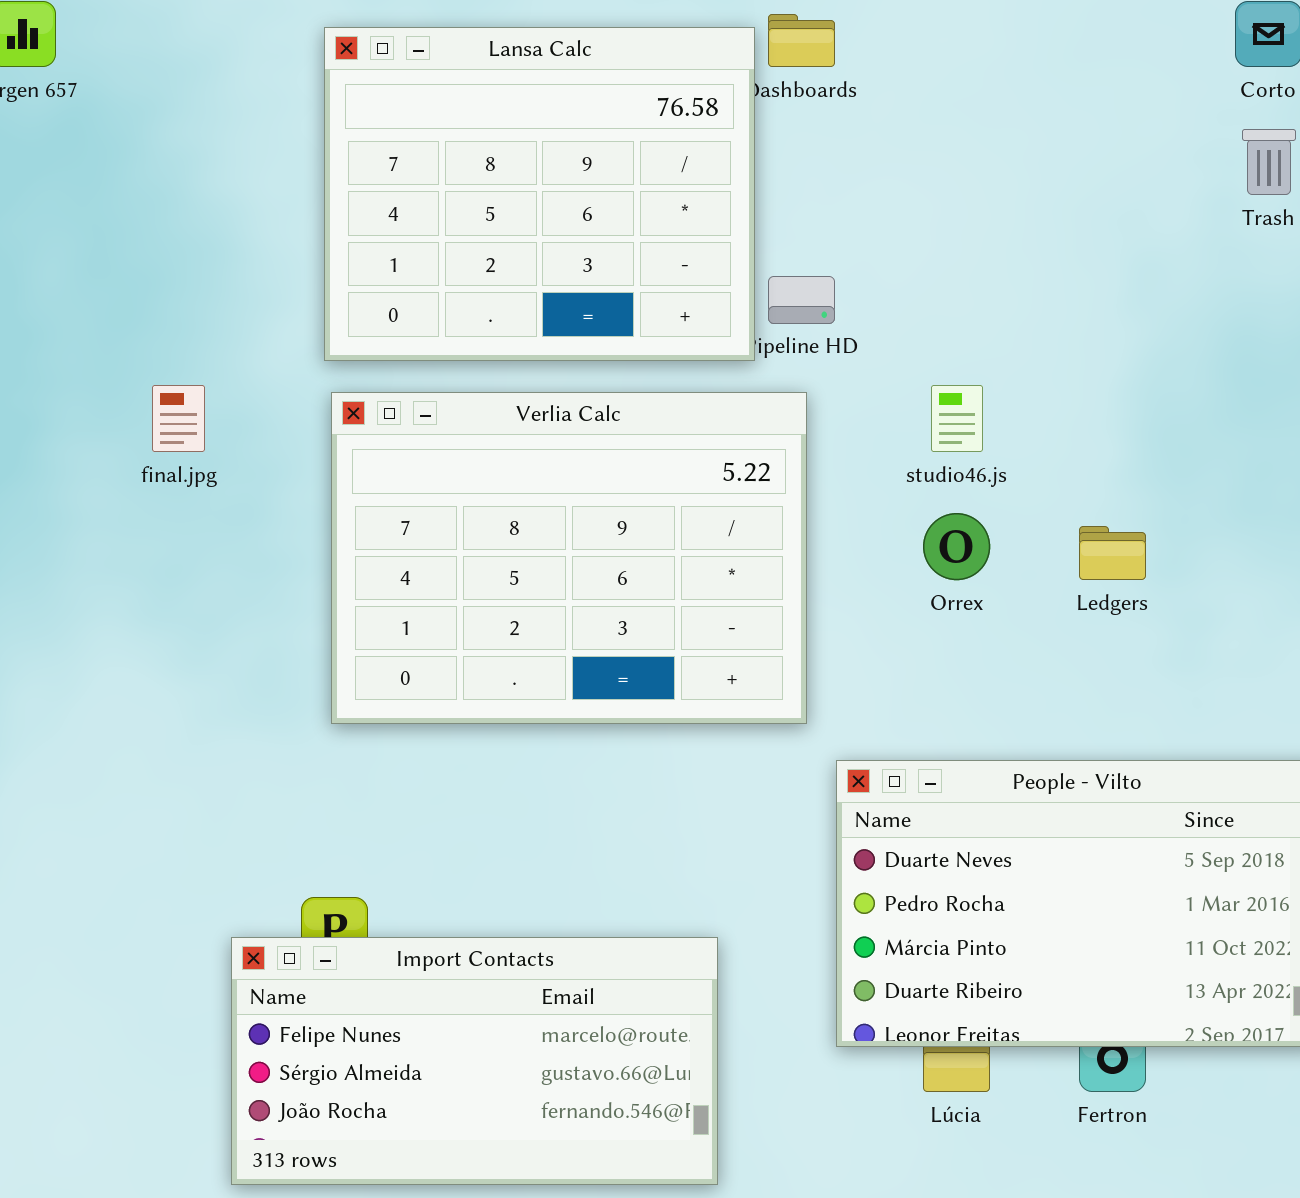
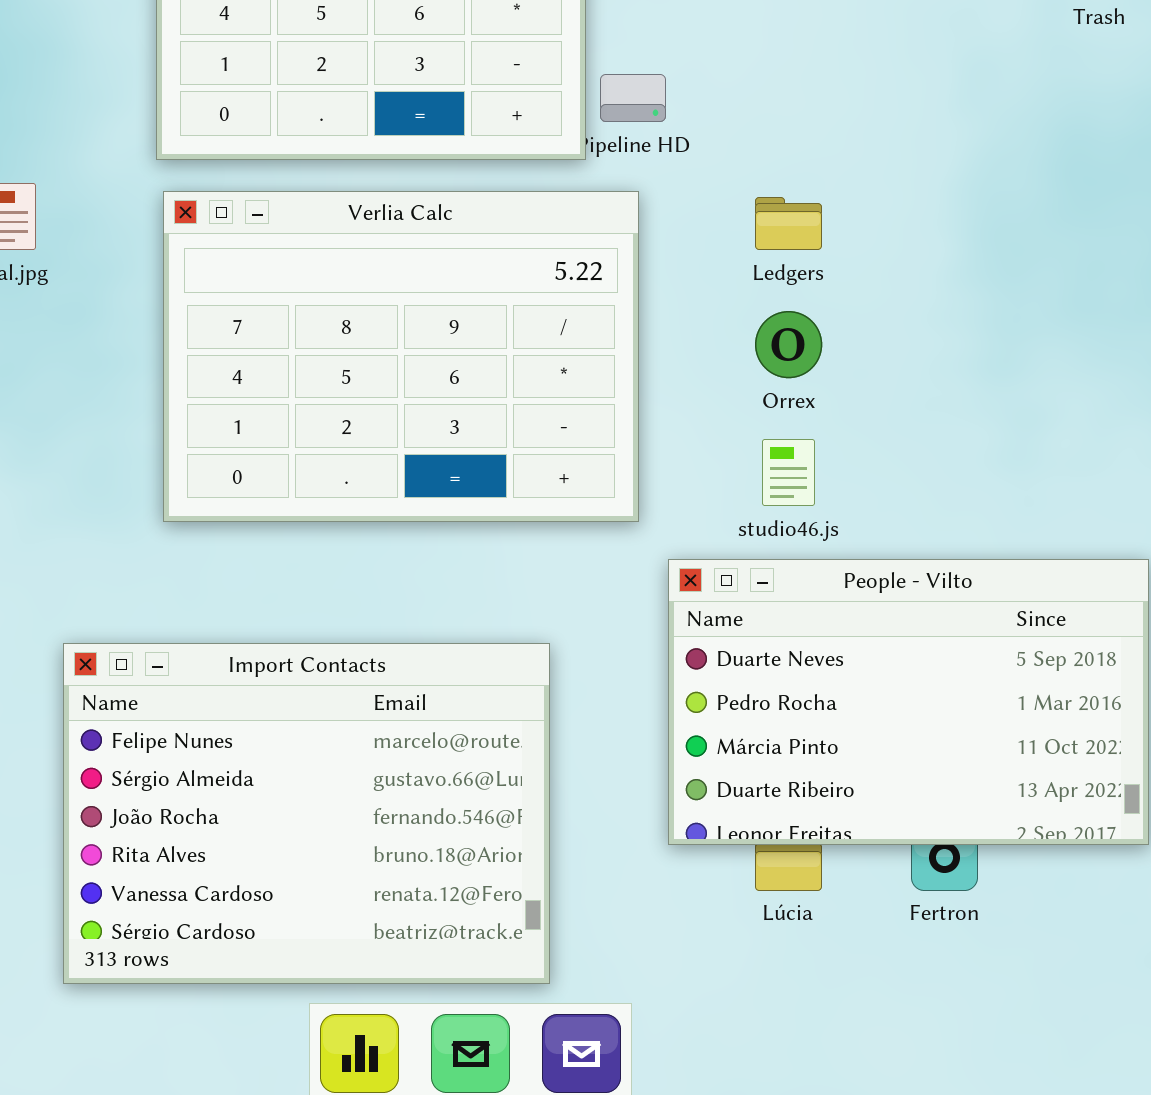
studio46.js: [931,385,983,452] -> [762,439,815,506], moved
Ledgers: [1079,526,1146,580] -> [755,197,822,250], moved
Import Contacts: [231,937,718,1185] -> [63,643,550,984], resized

